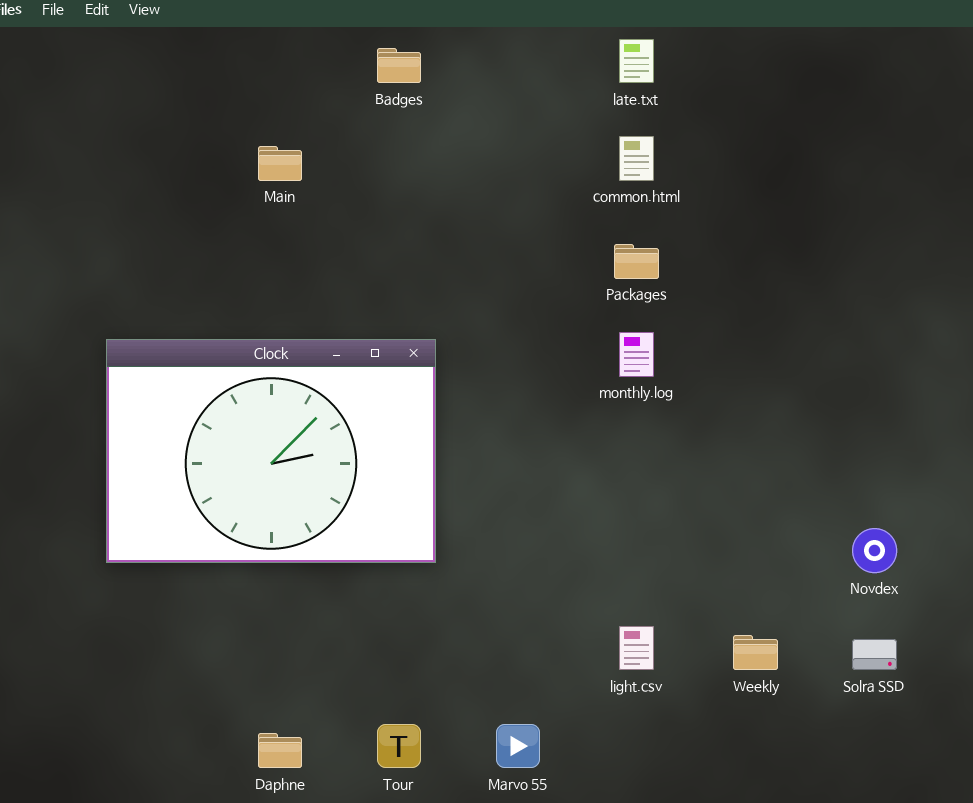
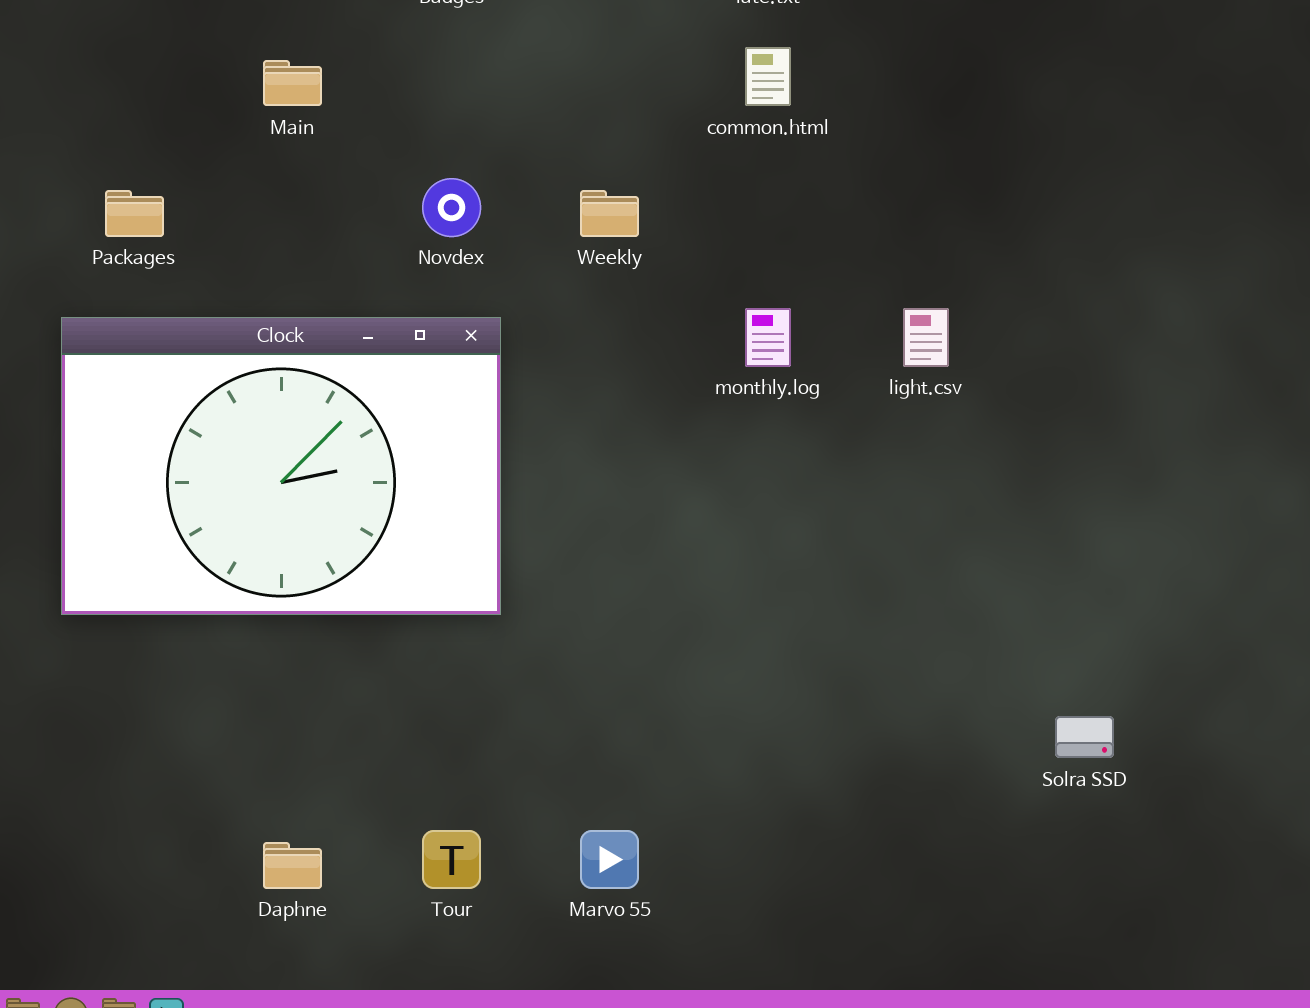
Packages: [614,244,659,279] -> [105,190,164,237], moved
Novdex: [852,528,897,573] -> [422,178,481,237], moved
light.csv: [619,626,654,670] -> [903,308,949,367], moved
Weekly: [733,635,778,670] -> [580,190,639,237], moved

